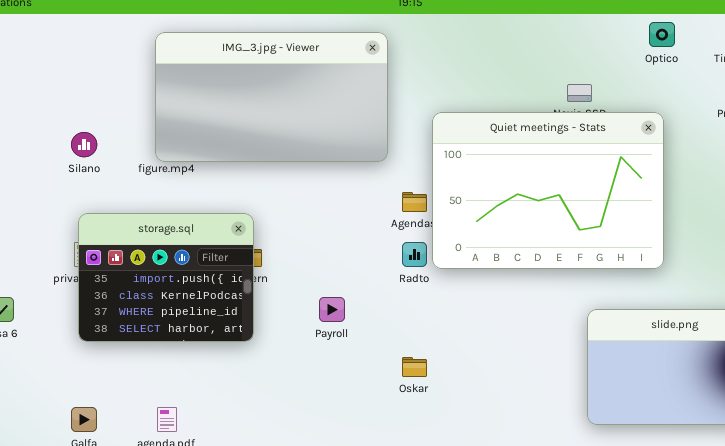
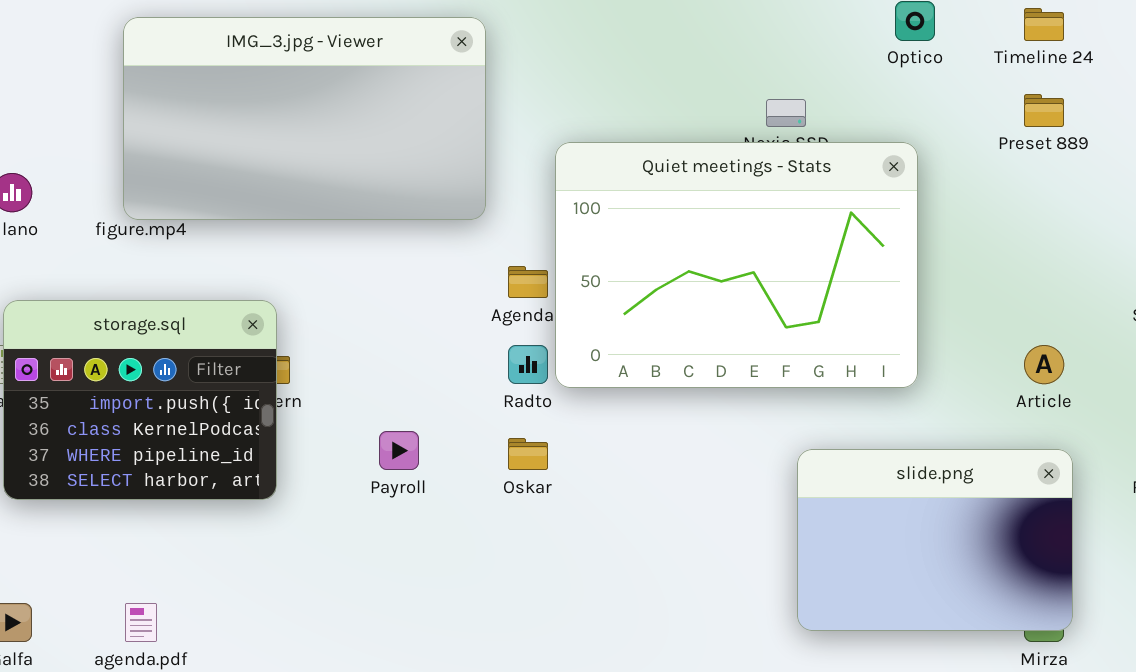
Oskar: [402,357,427,377] -> [508,438,548,470], moved

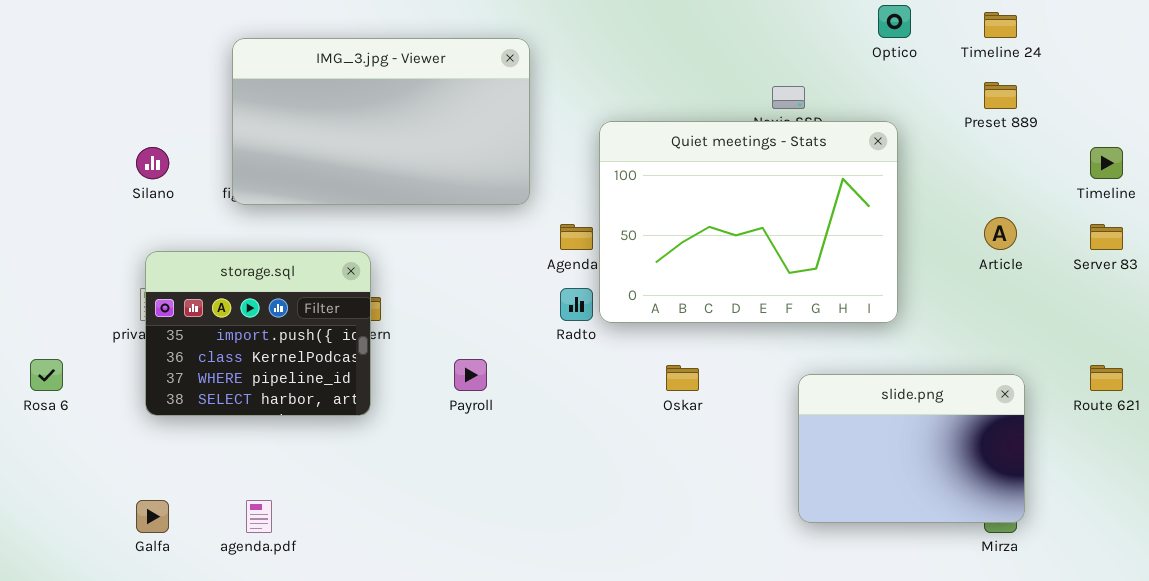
IMG_3.jpg - Viewer: [123,17,486,220] -> [232,38,530,205], moved
Article: [1024,345,1064,384] -> [984,217,1017,250], moved
Oskar: [508,438,548,470] -> [666,365,699,391], moved

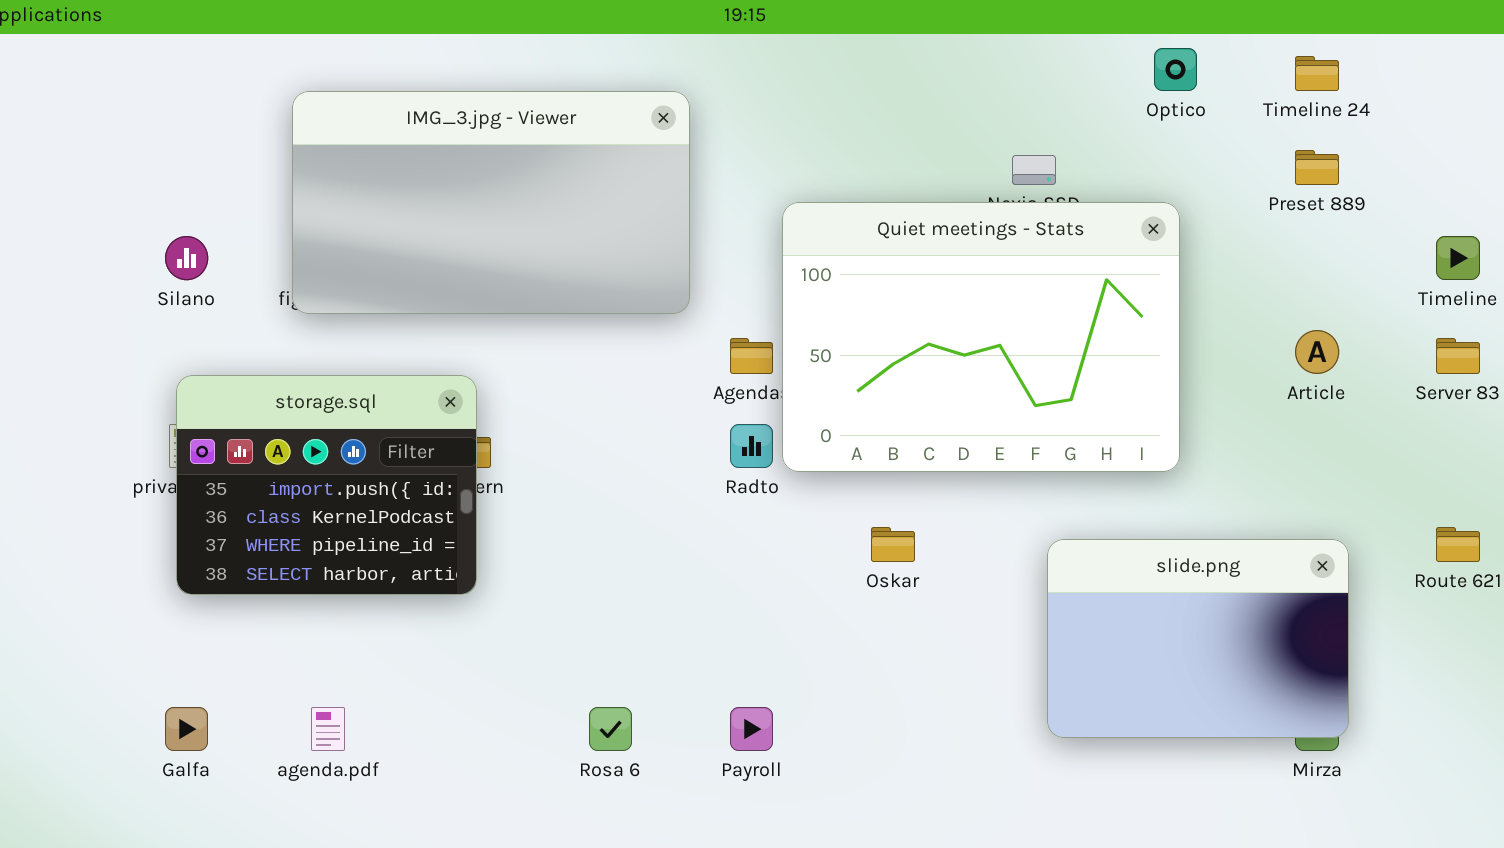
Rosa 6: [30,359,63,391] -> [589,707,632,751], moved
Payroll: [454,359,487,391] -> [730,707,773,751], moved

